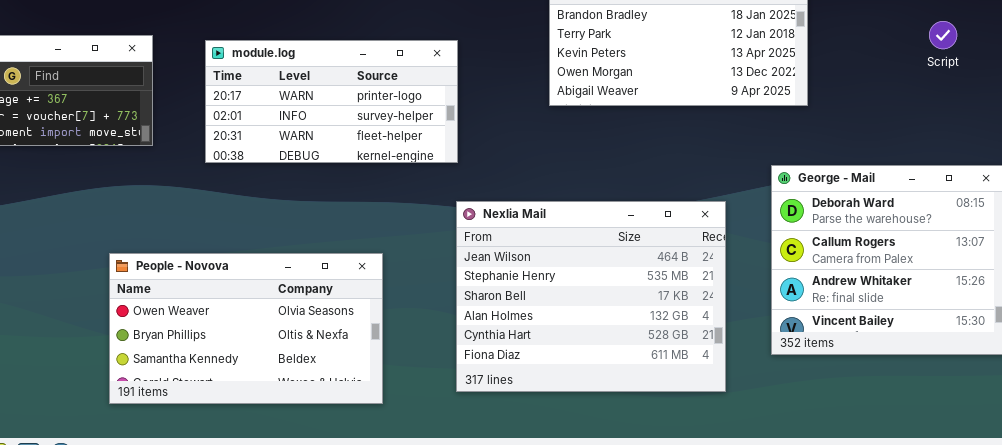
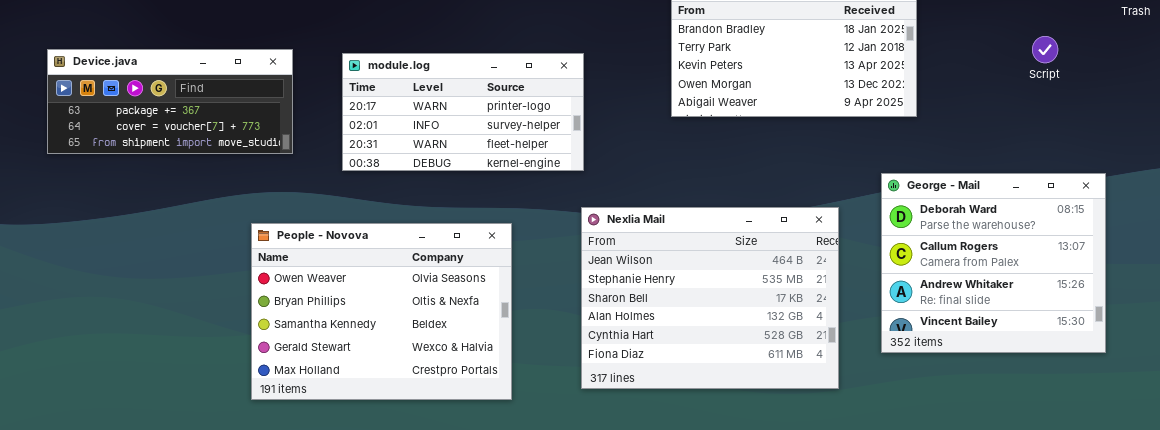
People - Novova: [109,253,383,404] -> [251,223,512,400], resized

